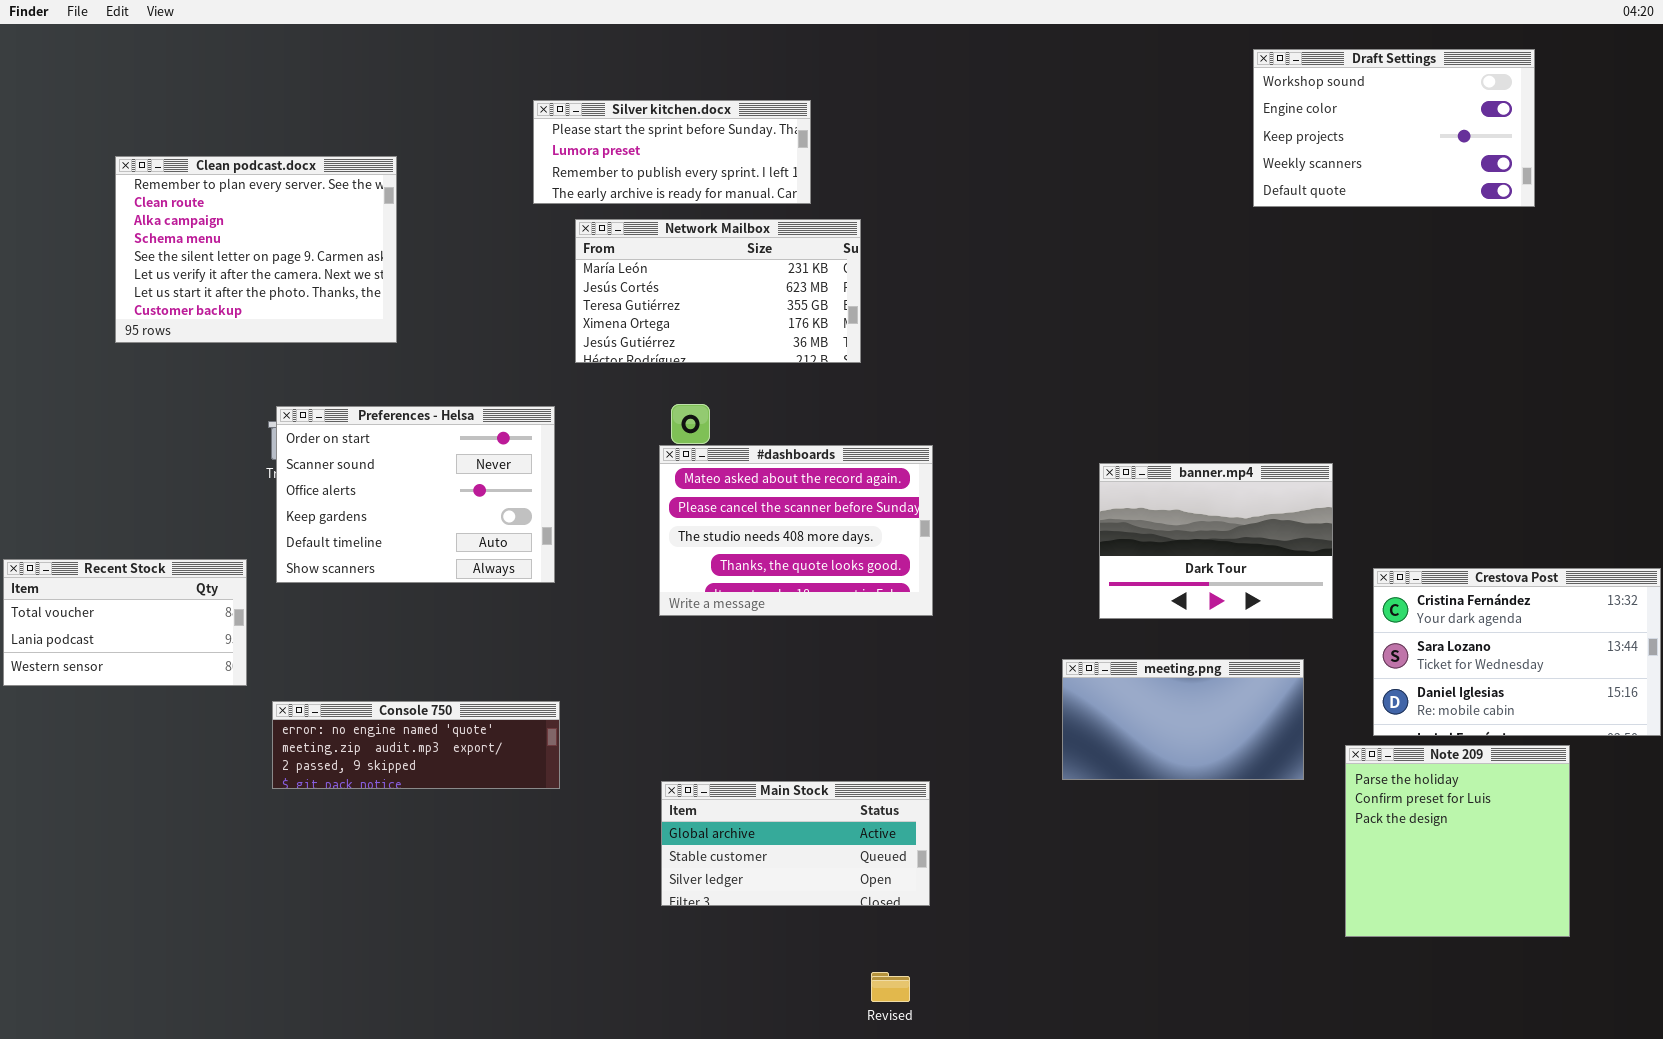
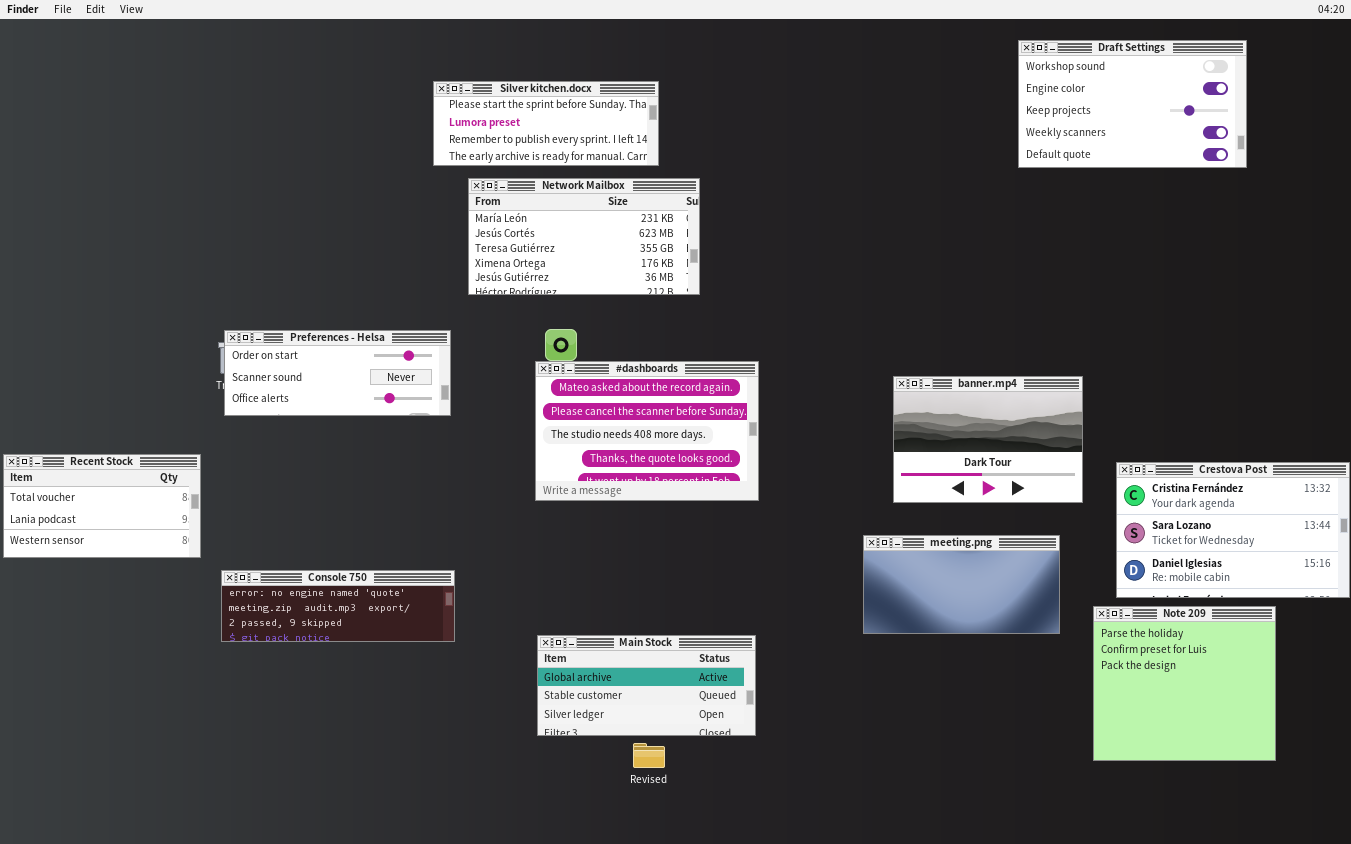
Clean podcast.docx: [115,156,397,343] -> none, closed
Preferences - Helsa: [276,406,555,583] -> [224,330,451,416], resized
Revised: [871,972,910,1002] -> [633,743,665,768], moved

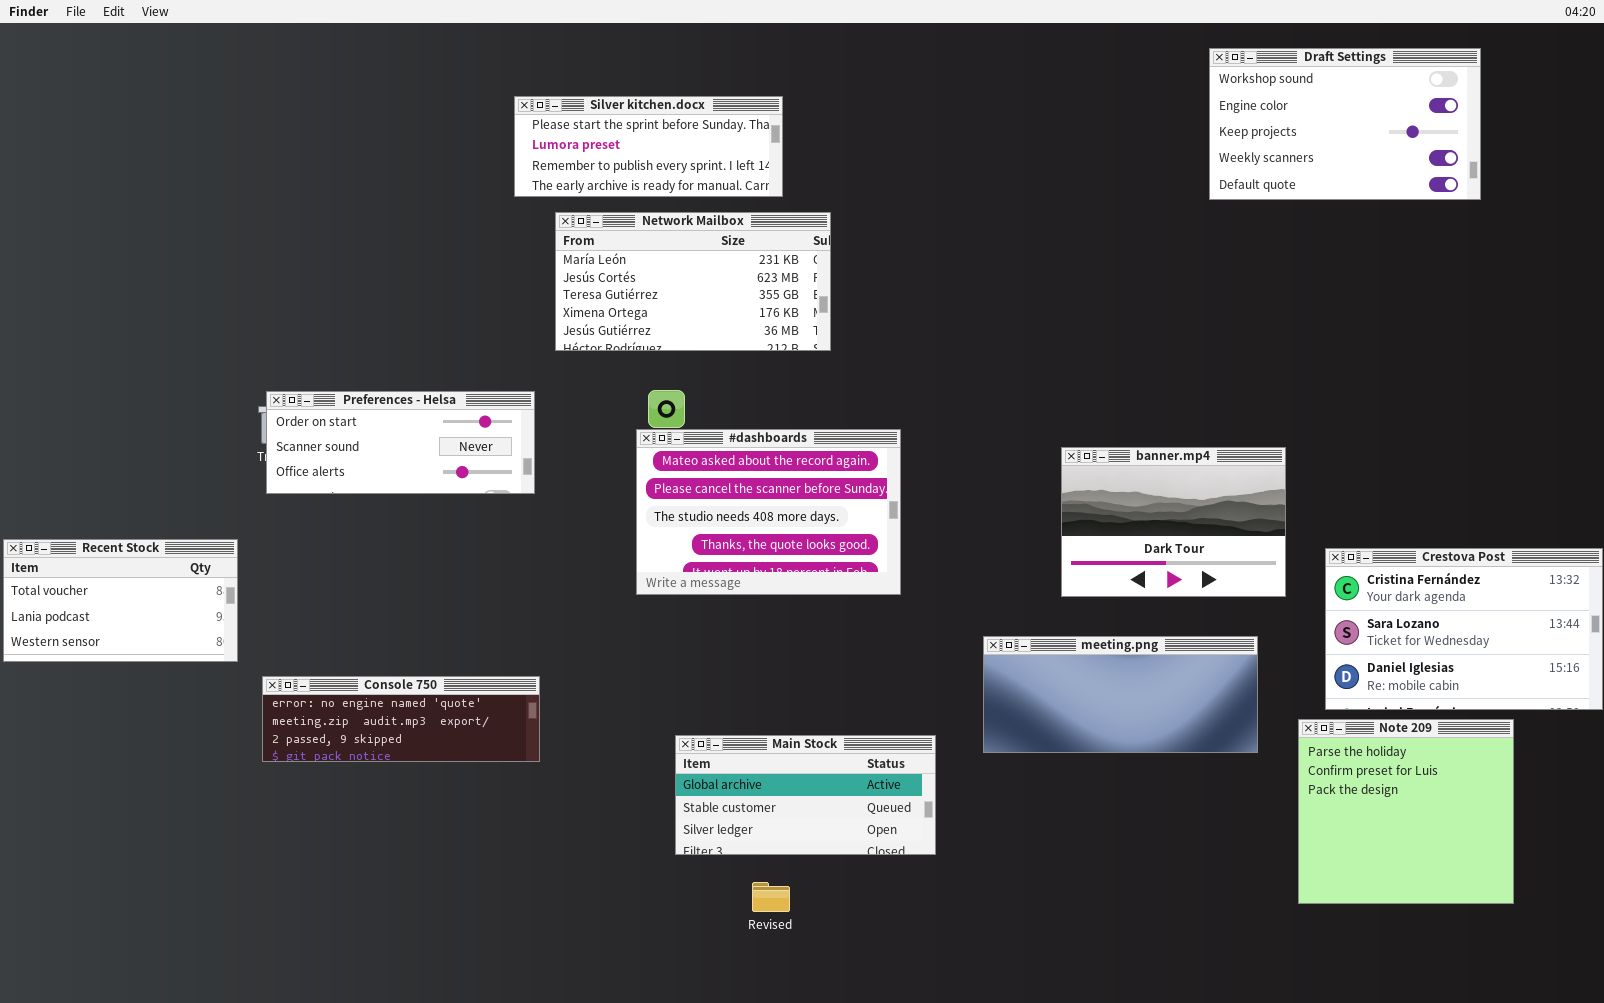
meeting.png: [863,535,1060,634] -> [983,636,1258,753], resized
Main Stock: [537,635,756,736] -> [675,735,936,855], moved

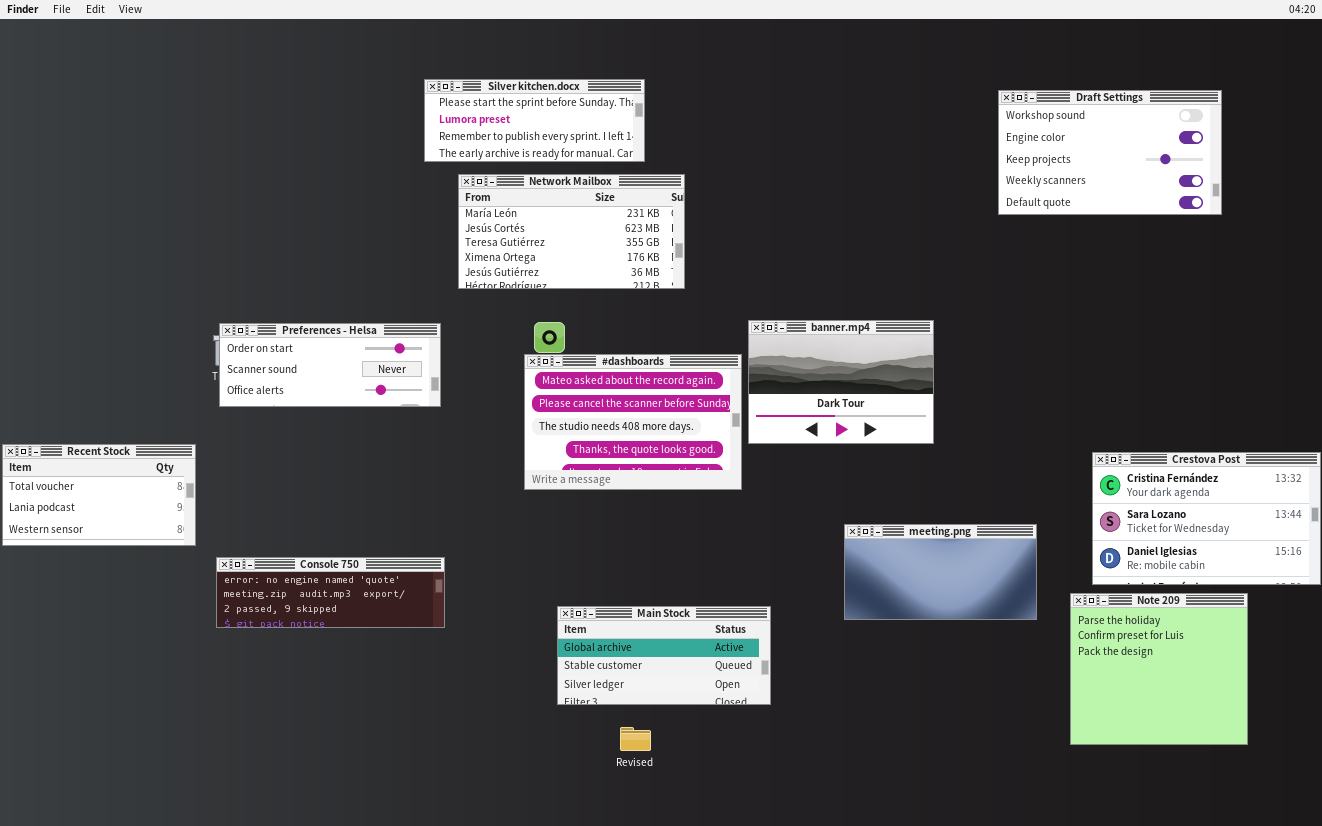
Draft Settings: [1209,48,1481,200] -> [998,90,1222,215], moved
banner.mp4: [1061,447,1286,597] -> [748,320,934,444], moved
meeting.png: [983,636,1258,753] -> [844,524,1037,620], resized

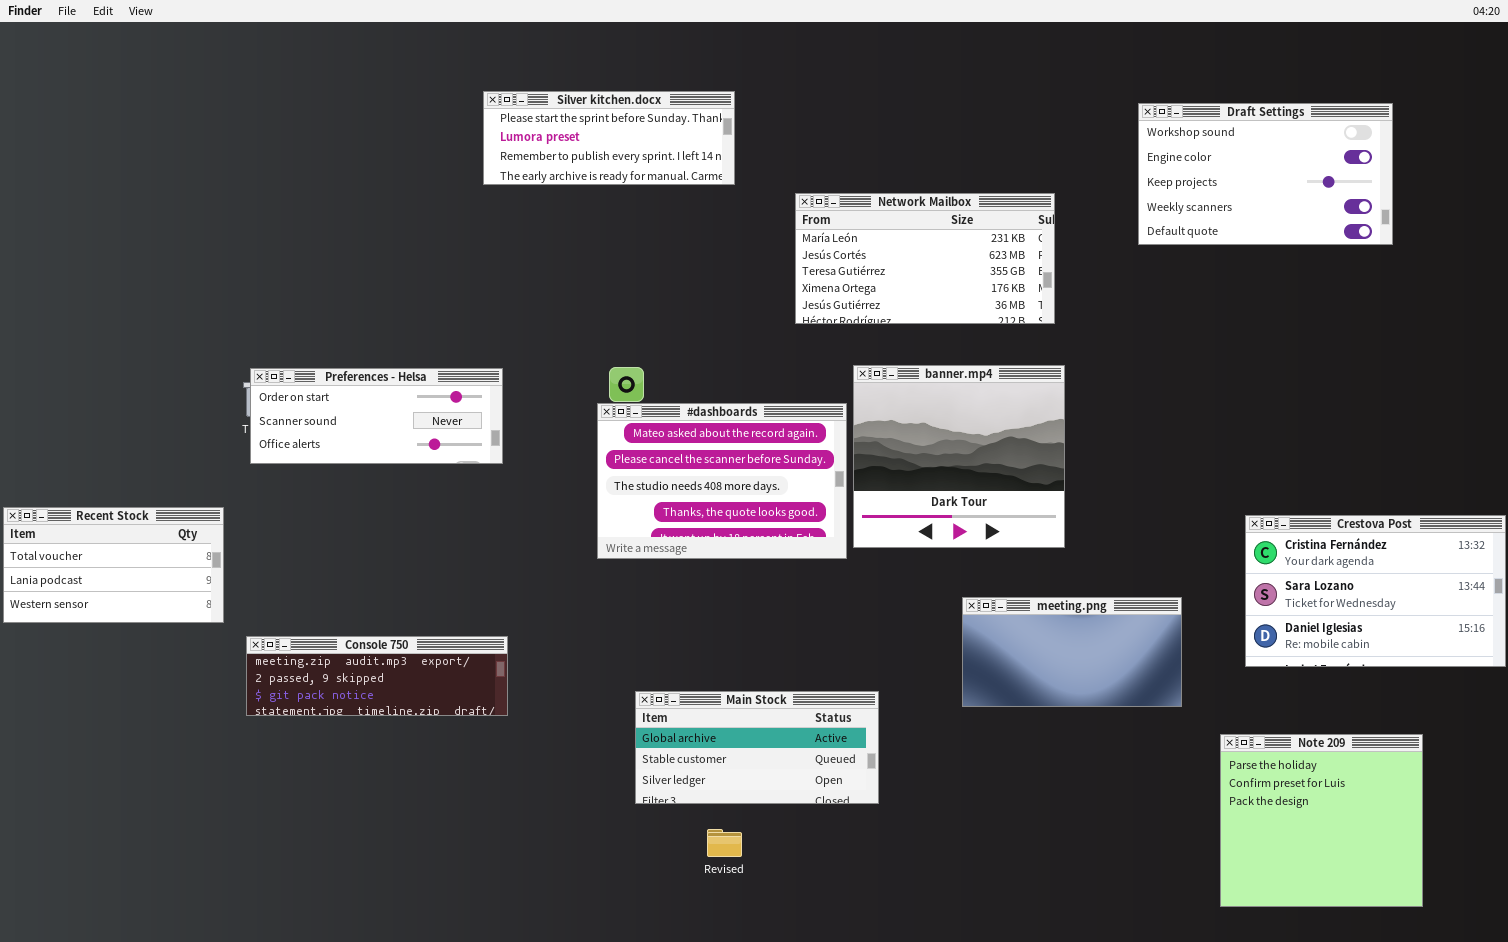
Network Mailbox: [458,174,685,289] -> [795,193,1055,324], moved
banner.mp4: [748,320,934,444] -> [853,365,1065,548], resized
Console 750: [216,557,445,628] -> [246,636,508,716], scrolled down 1 row
Note 209: [1070,593,1248,745] -> [1220,734,1423,907], moved

